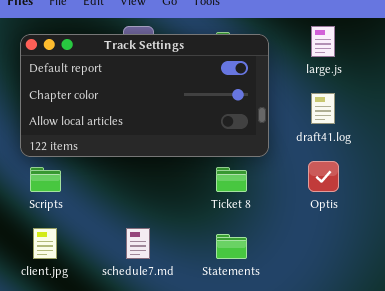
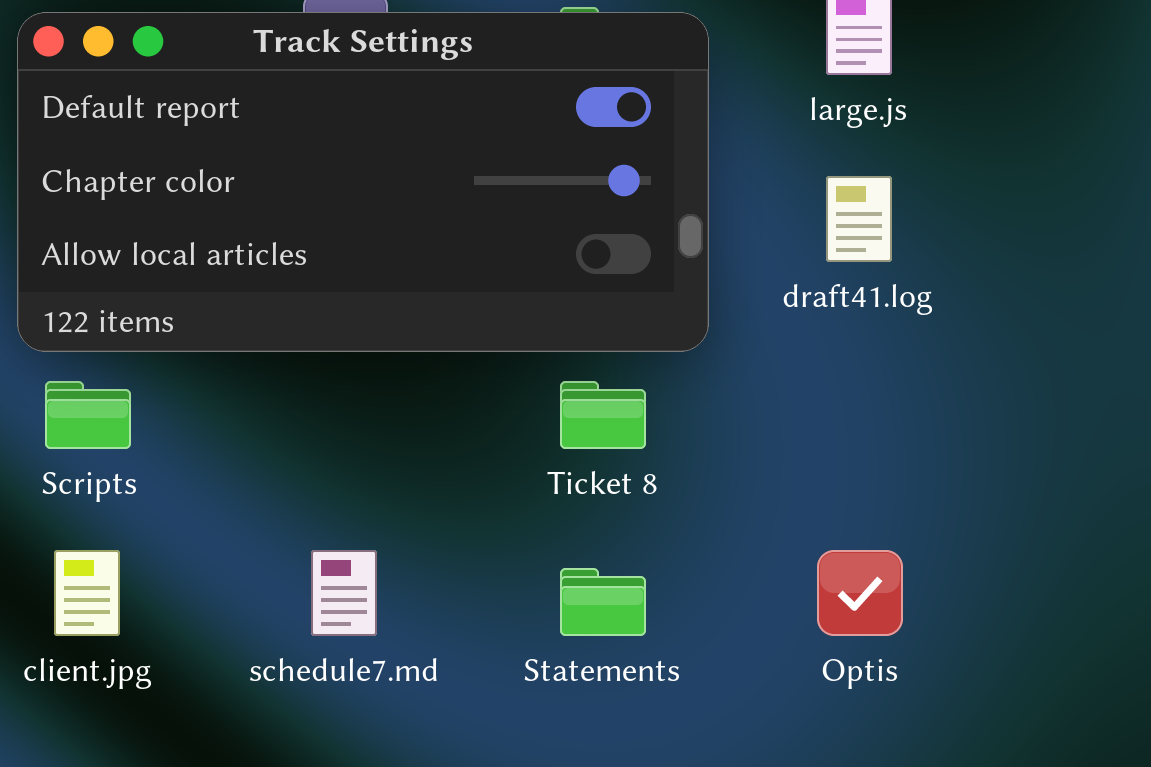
Optis: [308,161,339,192] -> [817,550,903,636], moved

